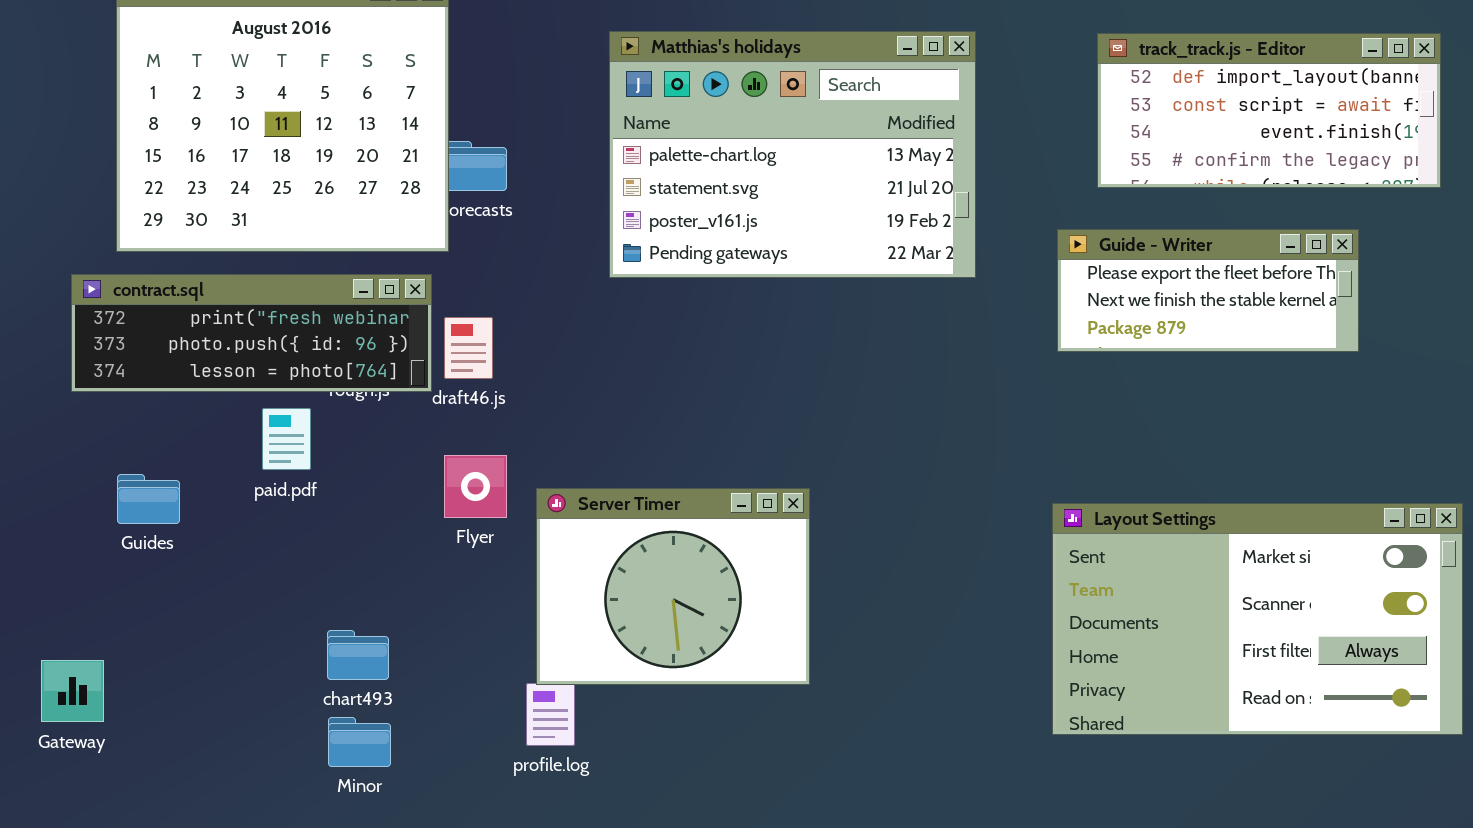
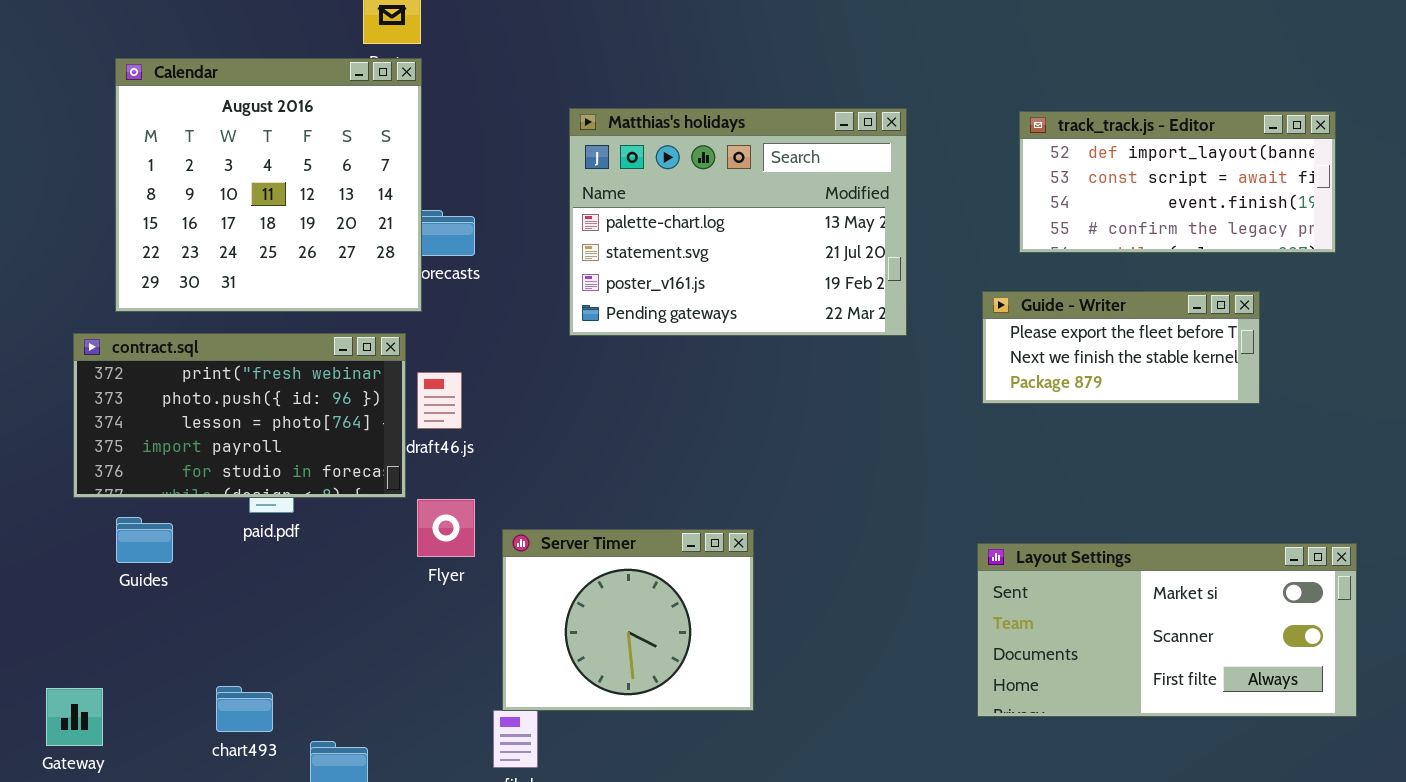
contract.sql: [71,274,432,392] -> [73,333,406,498], resized
Layout Settings: [1052,503,1463,735] -> [977,543,1357,717], resized
chart493: [327,630,389,680] -> [216,686,273,732], moved

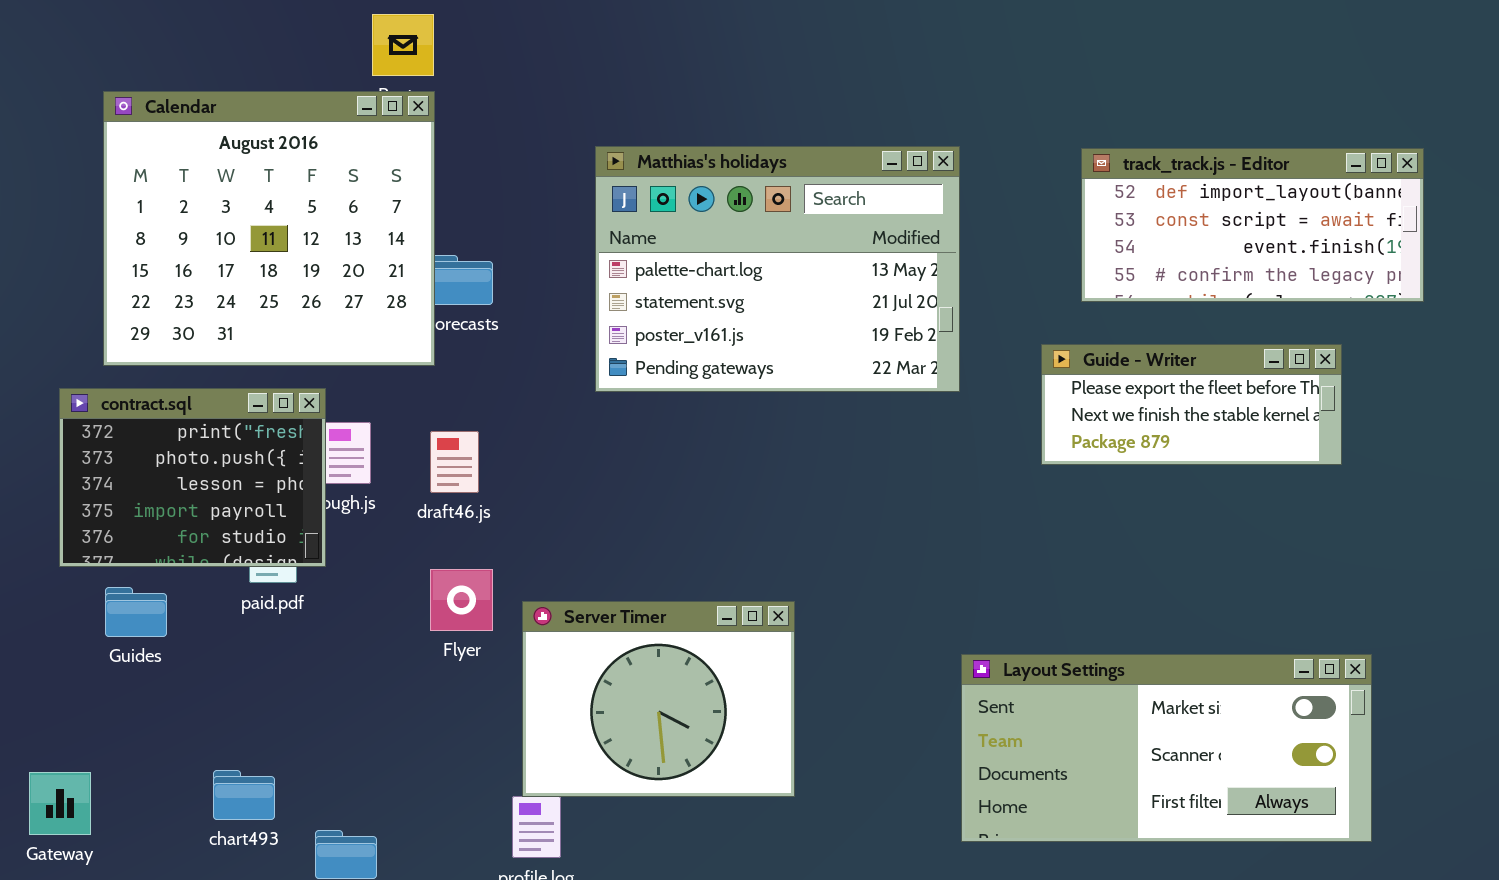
contract.sql: [73,333,406,498] -> [59,388,326,567], resized
Layout Settings: [977,543,1357,717] -> [961,654,1372,842], moved

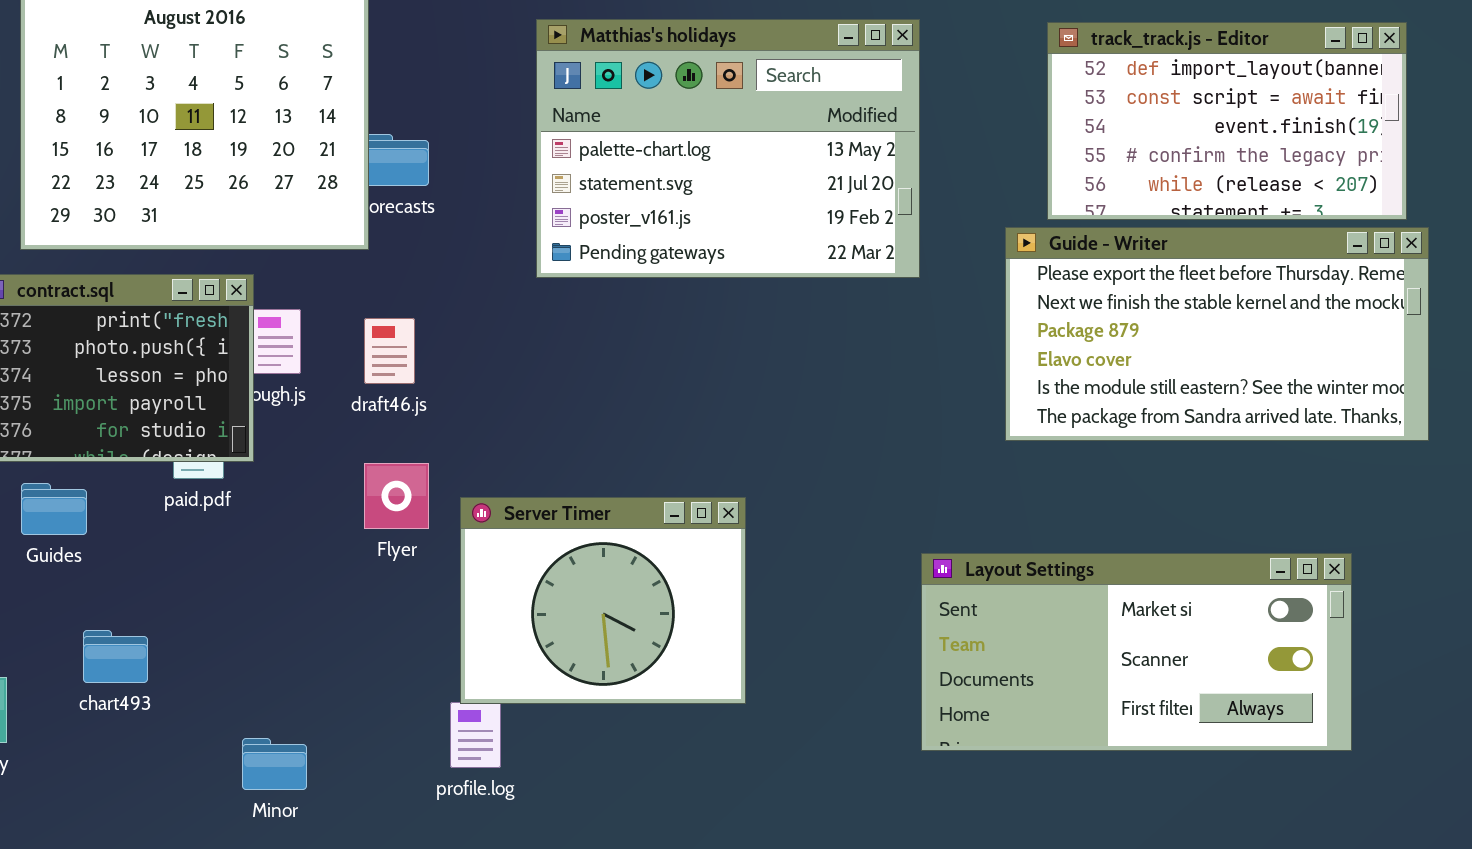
track_track.js - Editor: [1081,148,1424,302] -> [1047,22,1407,220], resized
Guide - Writer: [1041,344,1342,465] -> [1005,227,1429,441], resized
chart493: [213,770,275,820] -> [83,630,148,683], moved

